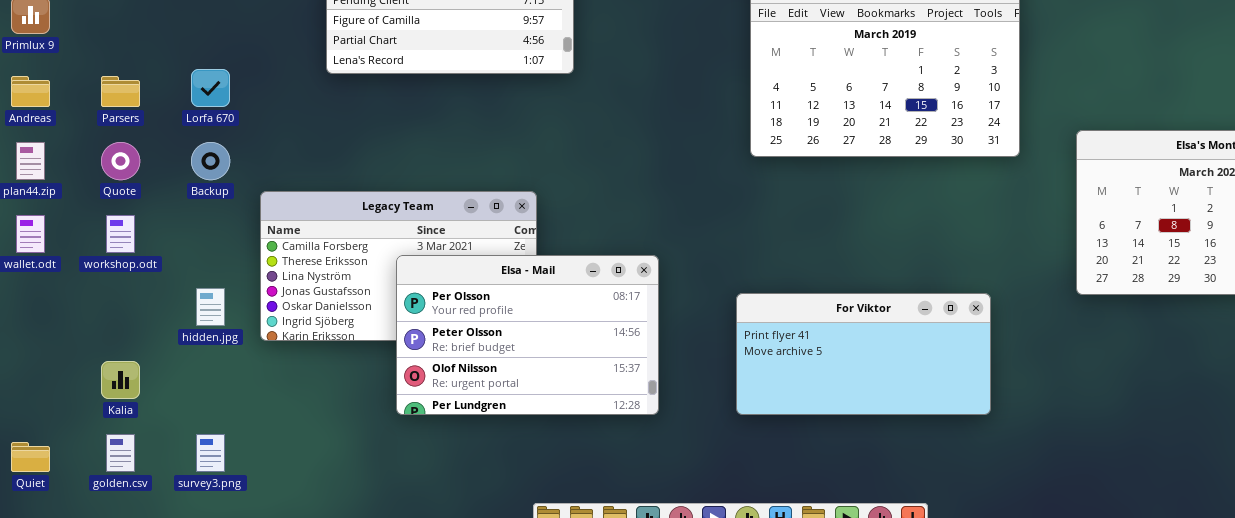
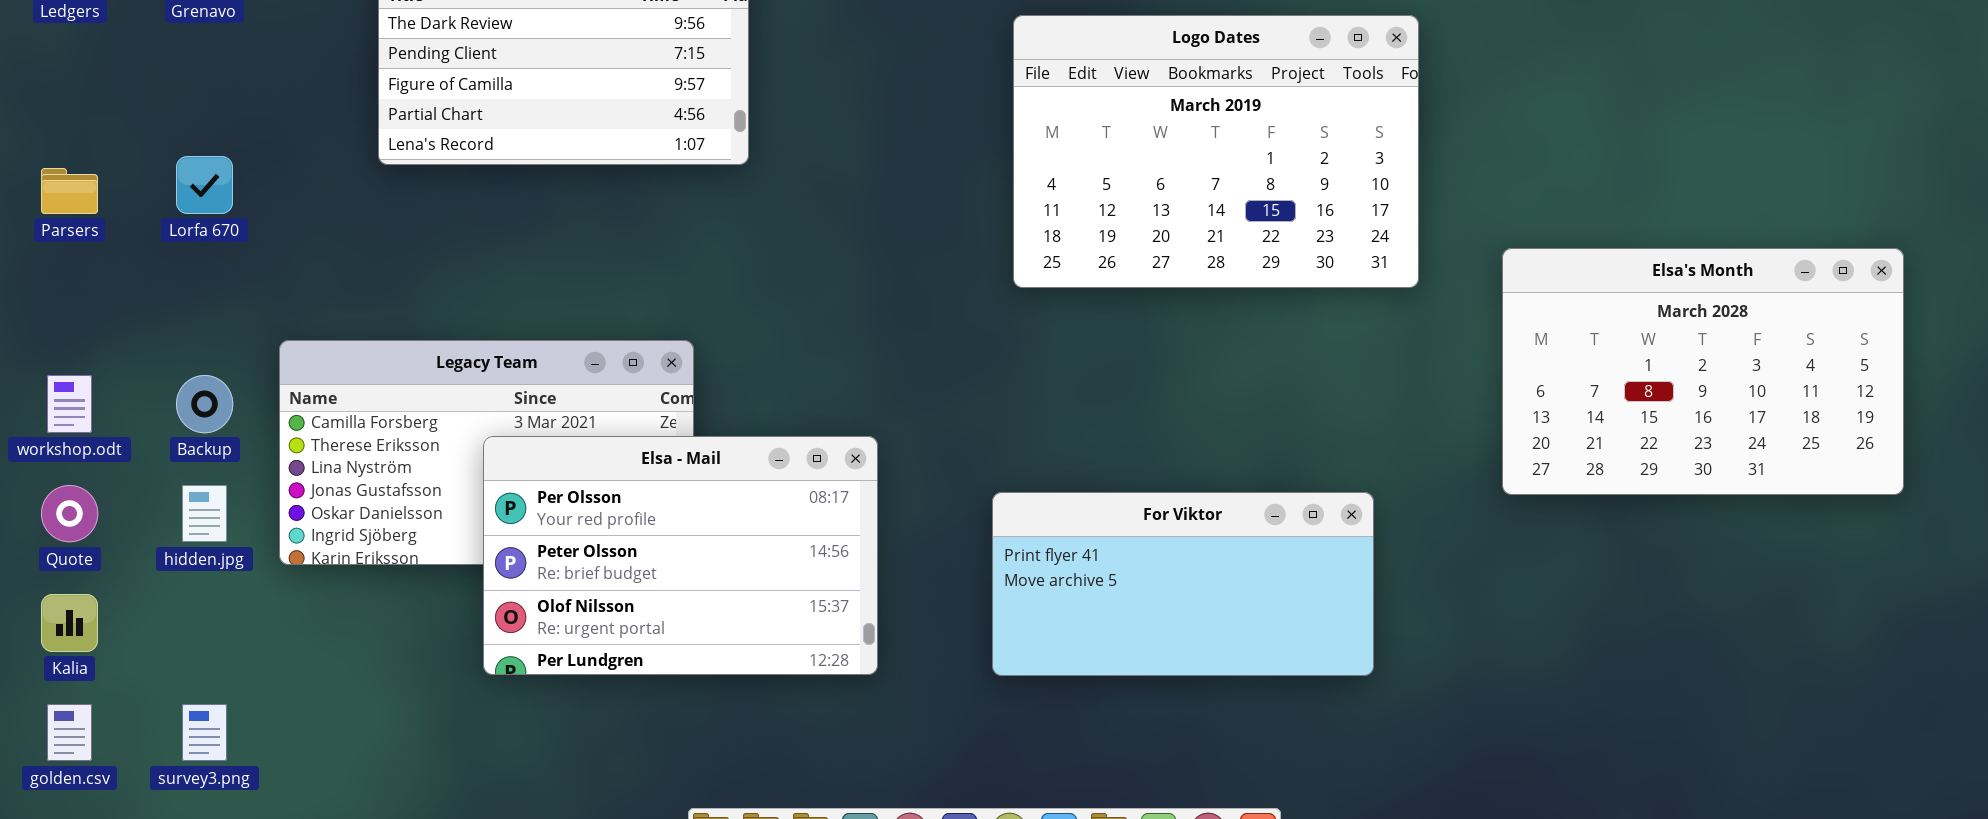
Quote: [101,142,140,180] -> [41,485,98,542], moved
Backup: [191,142,230,180] -> [176,375,233,433], moved

